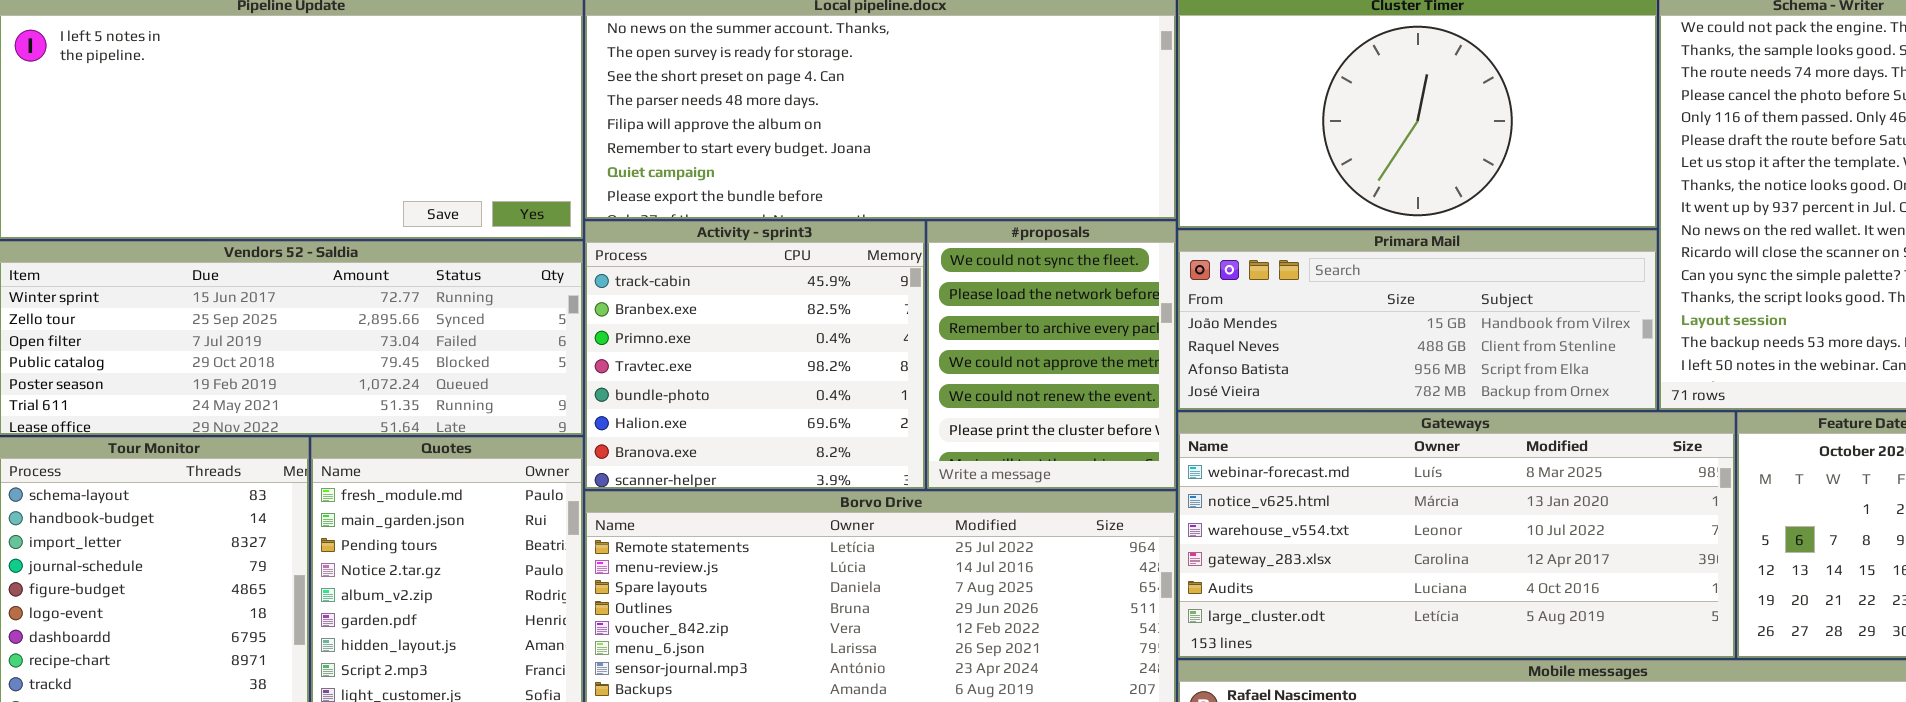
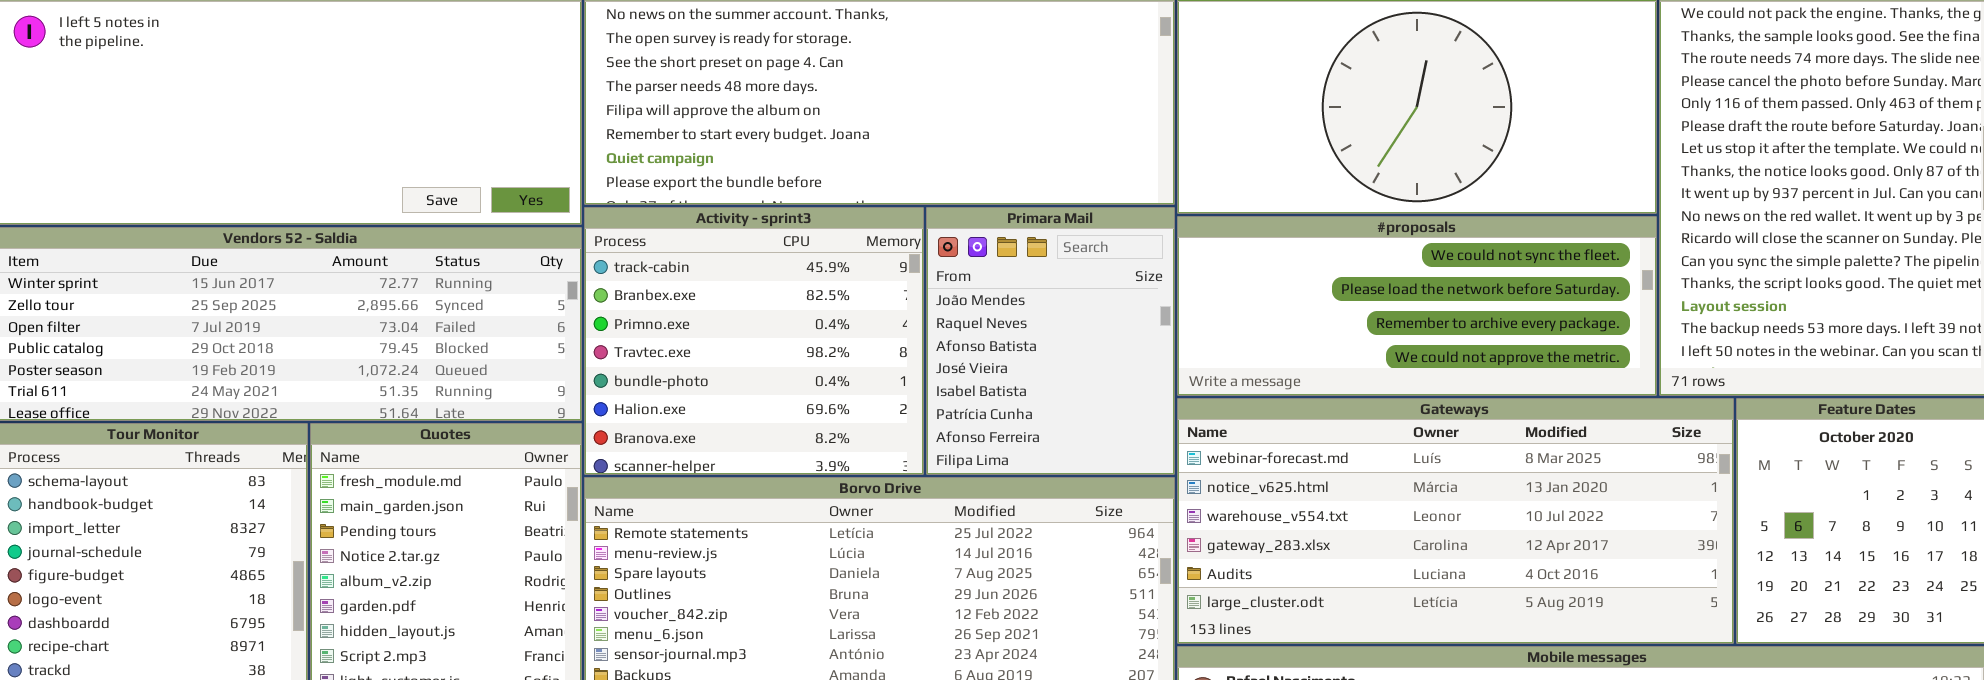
#proposals: [927,221,1176,489] -> [1177,216,1657,396], moved, resized
Primara Mail: [1178,230,1657,410] -> [926,207,1175,475], moved, resized

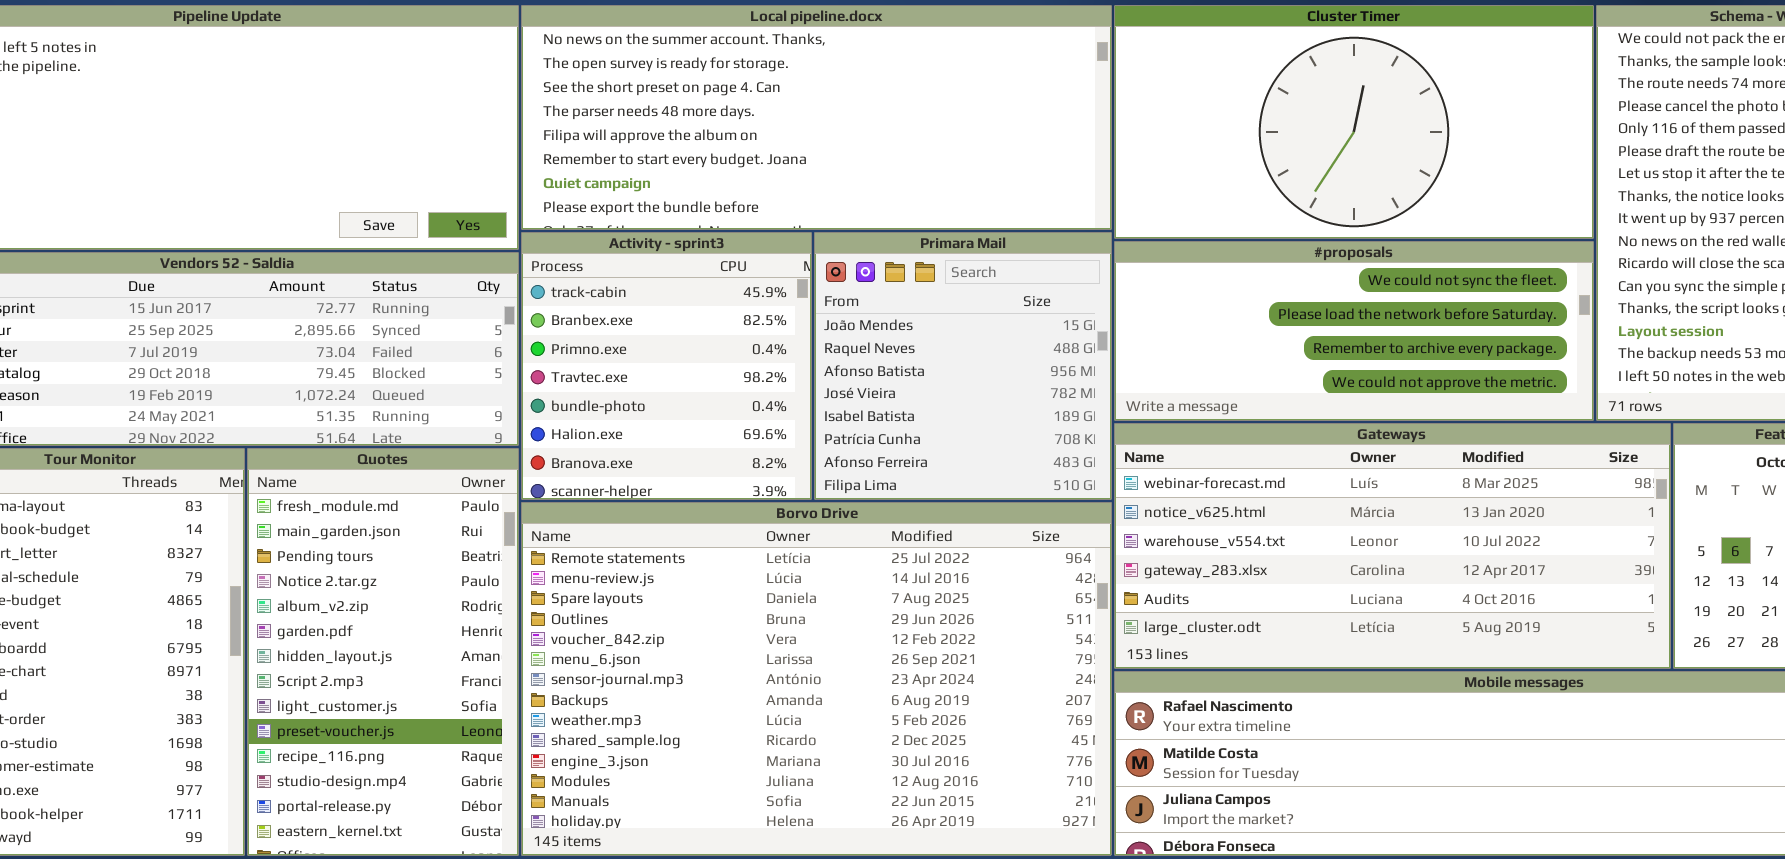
Activity - sprint3: [584,207,924,475] -> [521,232,812,500], resized
Primara Mail: [926,207,1175,475] -> [814,232,1112,500], resized

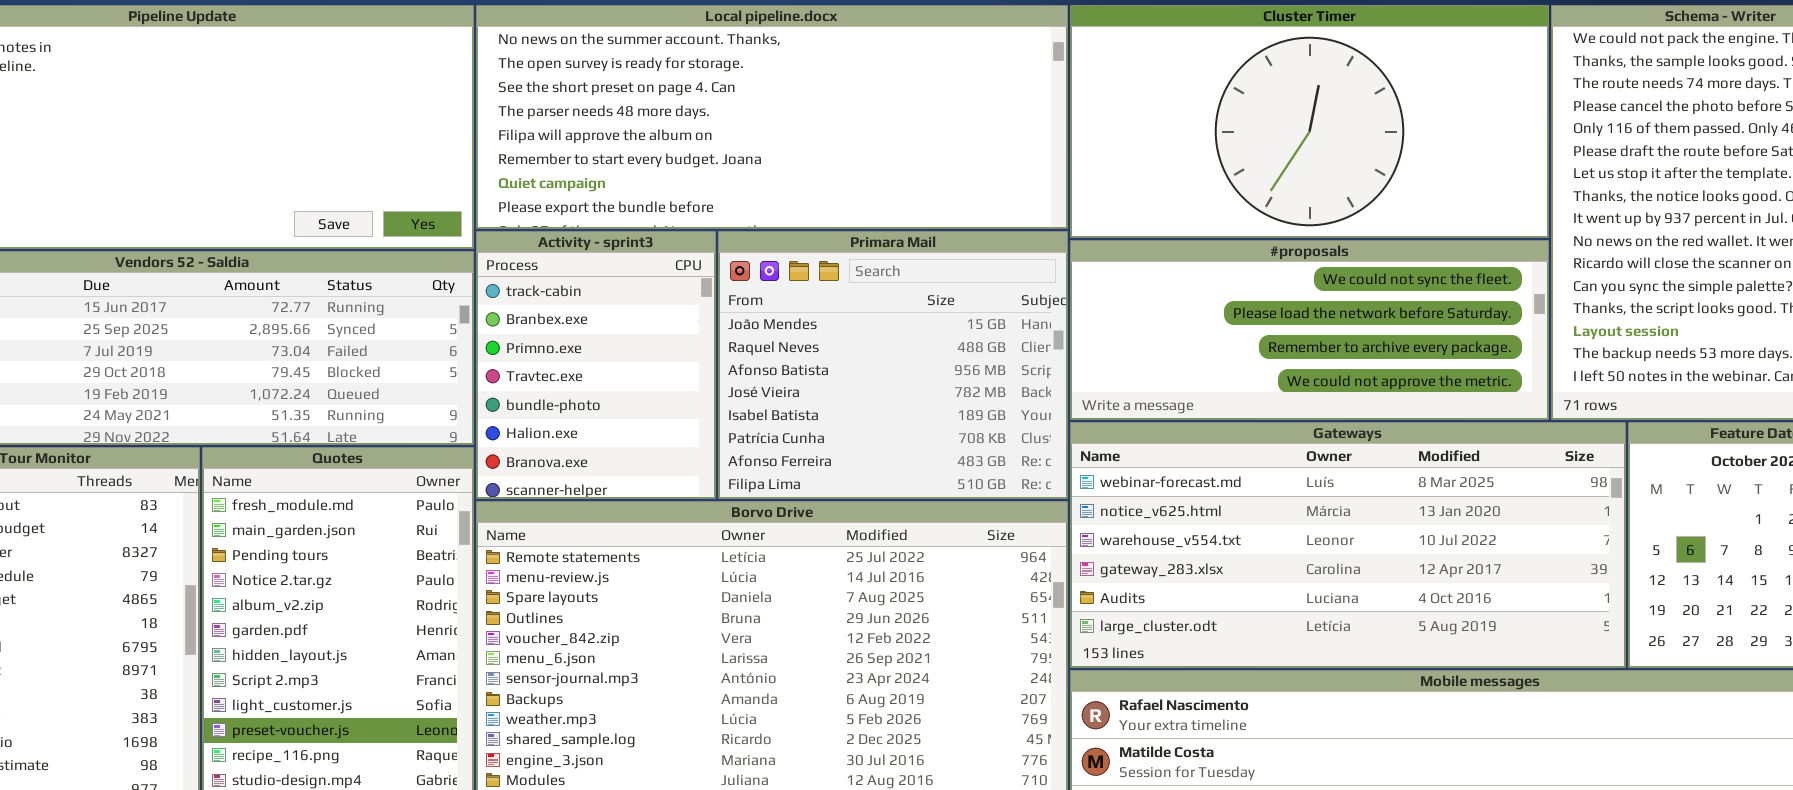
Activity - sprint3: [521,232,812,500] -> [476,231,716,499], resized
Primara Mail: [814,232,1112,500] -> [718,231,1068,499], resized

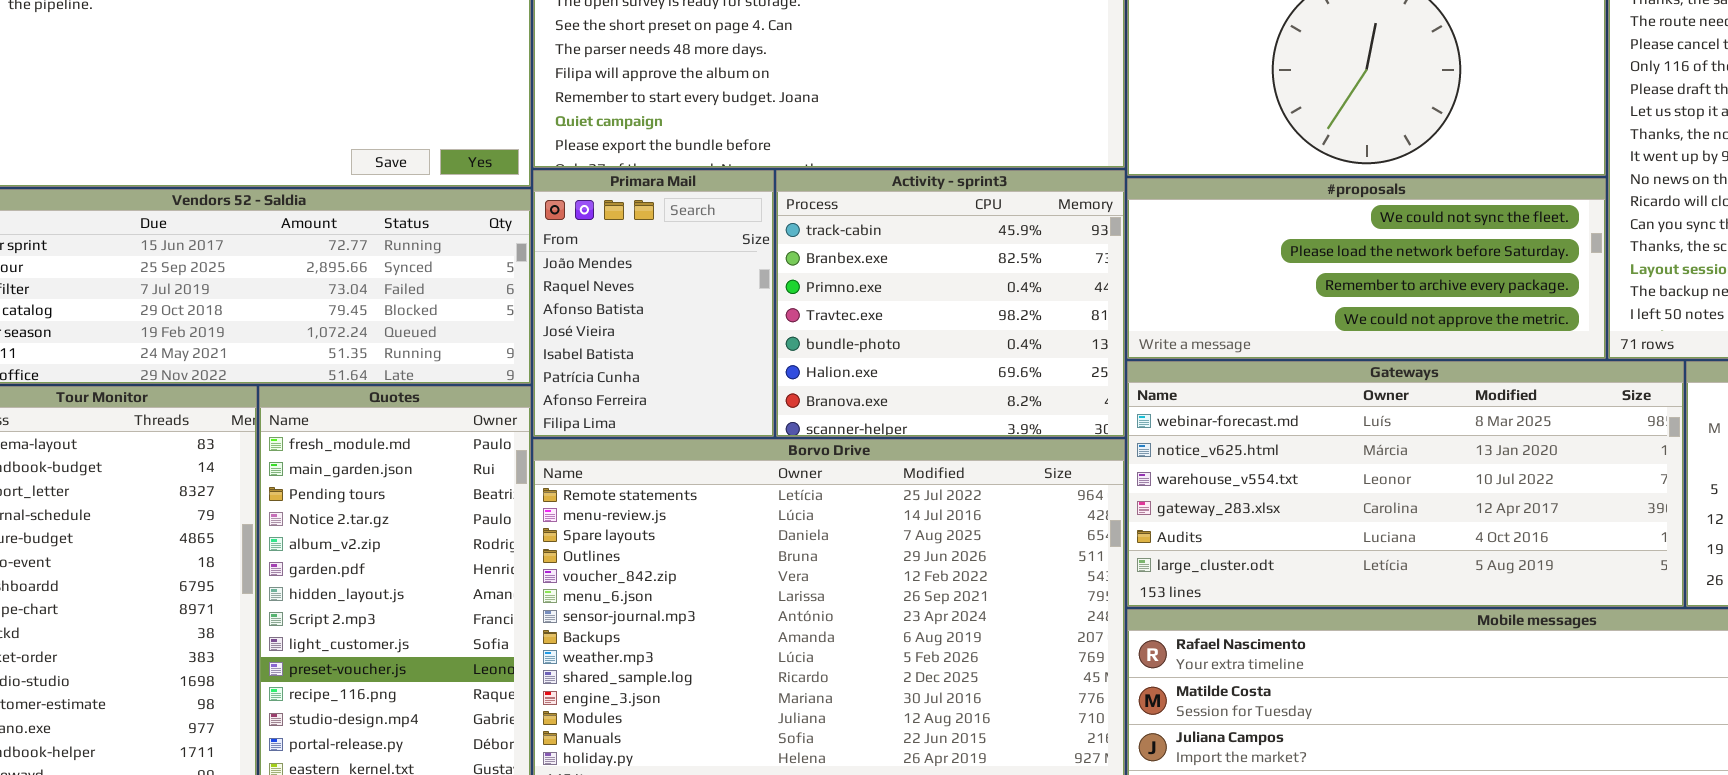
Activity - sprint3: [476,231,716,499] -> [776,170,1125,437], moved, resized
Primara Mail: [718,231,1068,499] -> [533,170,774,437], moved, resized

